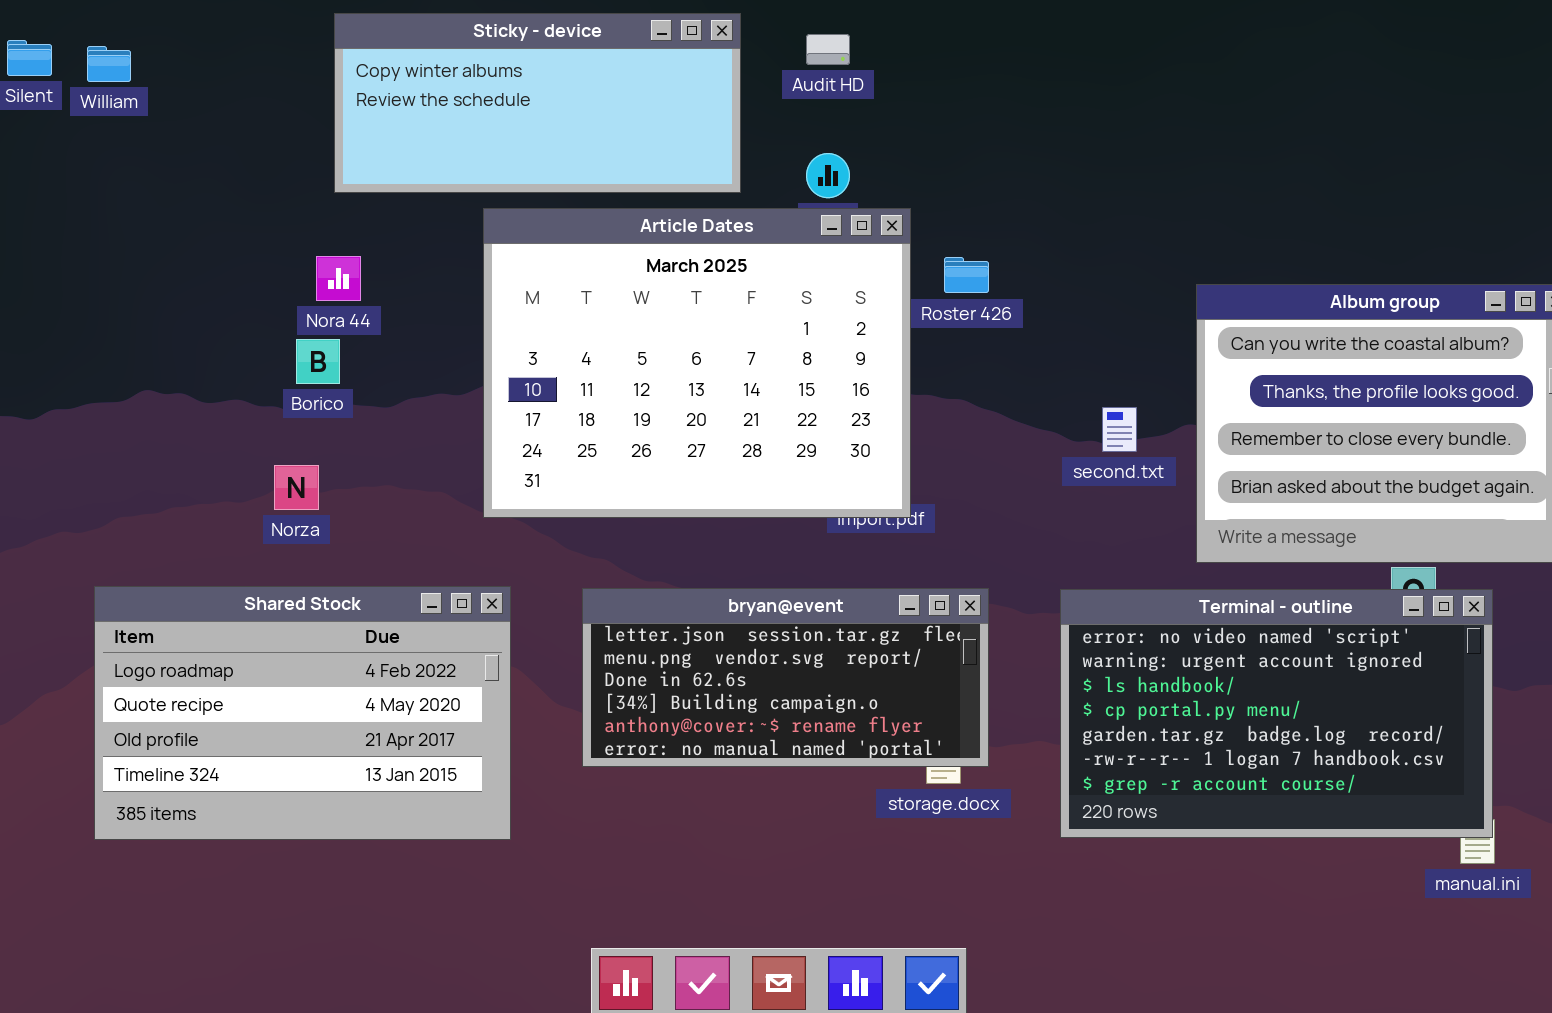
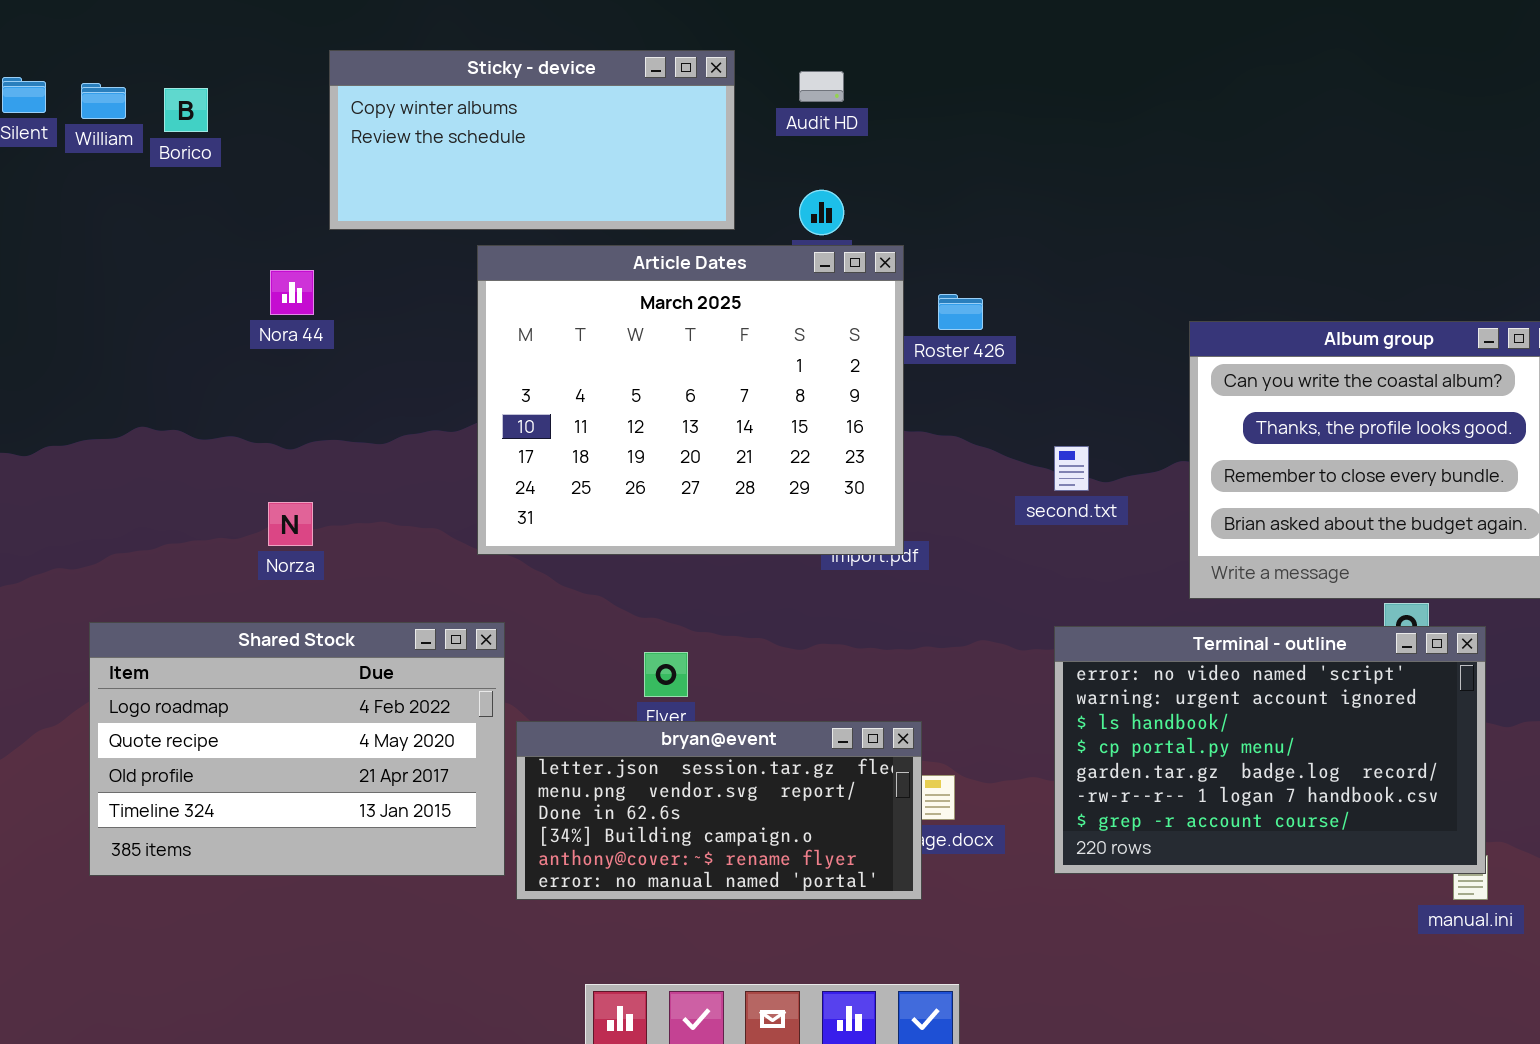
Nora 44: [316,256,361,301] -> [270,270,314,315], moved
Borico: [296,339,340,384] -> [164,88,208,132], moved
second.txt: [1102,407,1137,452] -> [1054,446,1089,491], moved
bryan@event: [582,588,989,767] -> [516,721,922,900], moved

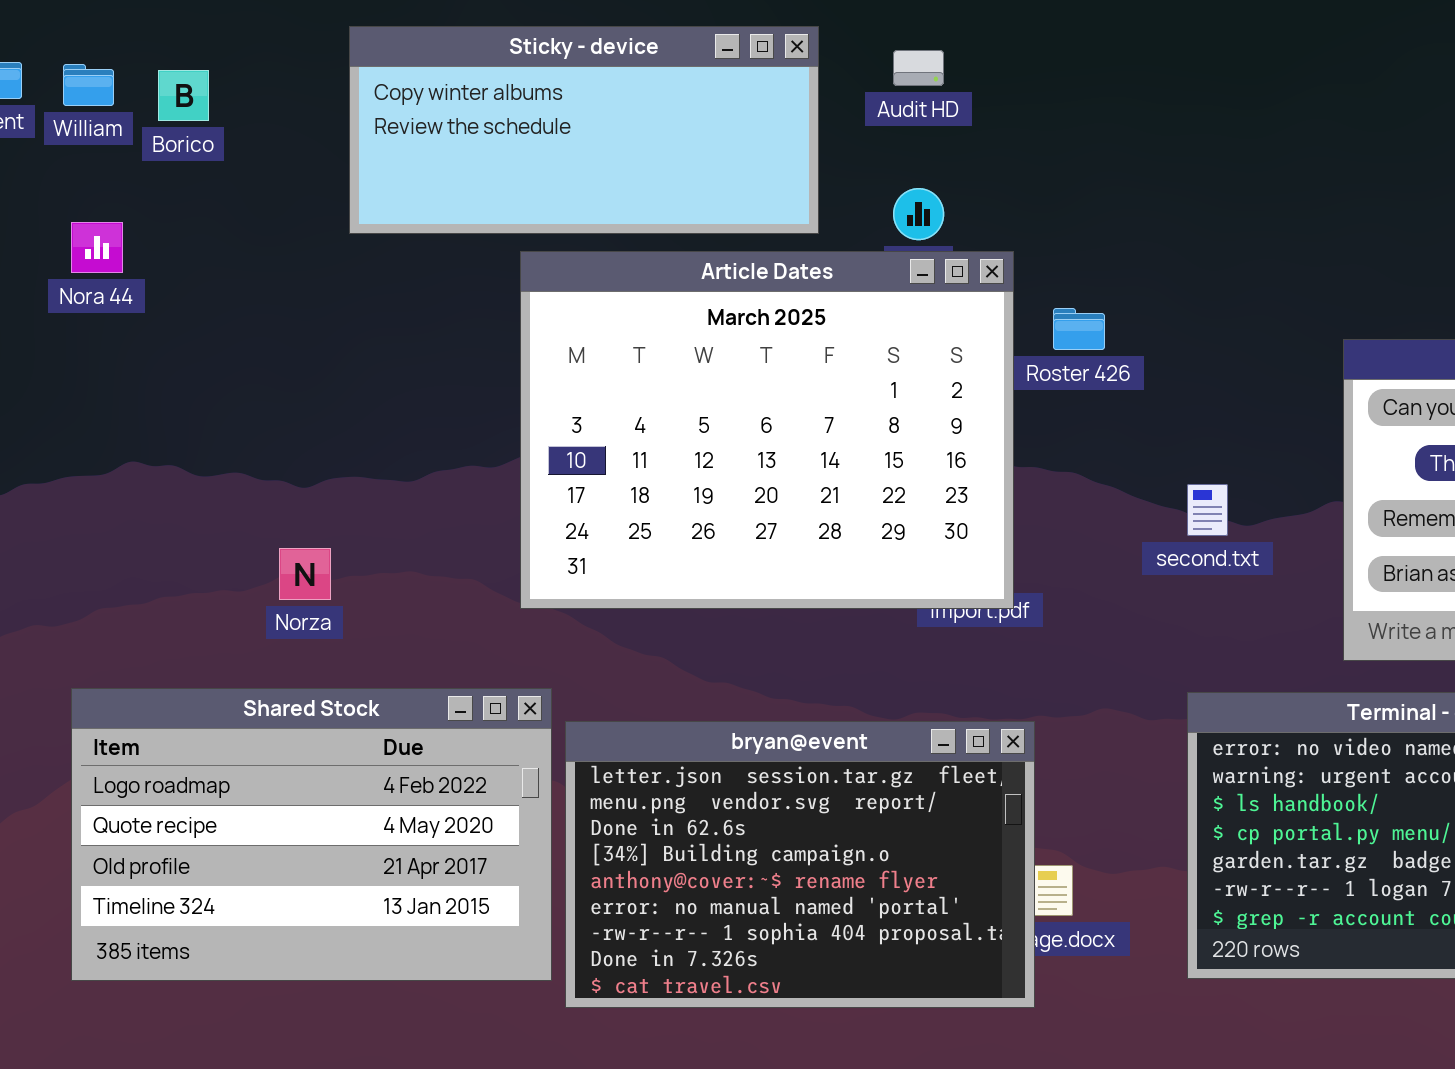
Nora 44: [270,270,314,315] -> [71,222,123,273], moved
bryan@event: [516,721,922,900] -> [565,721,1035,1008], resized

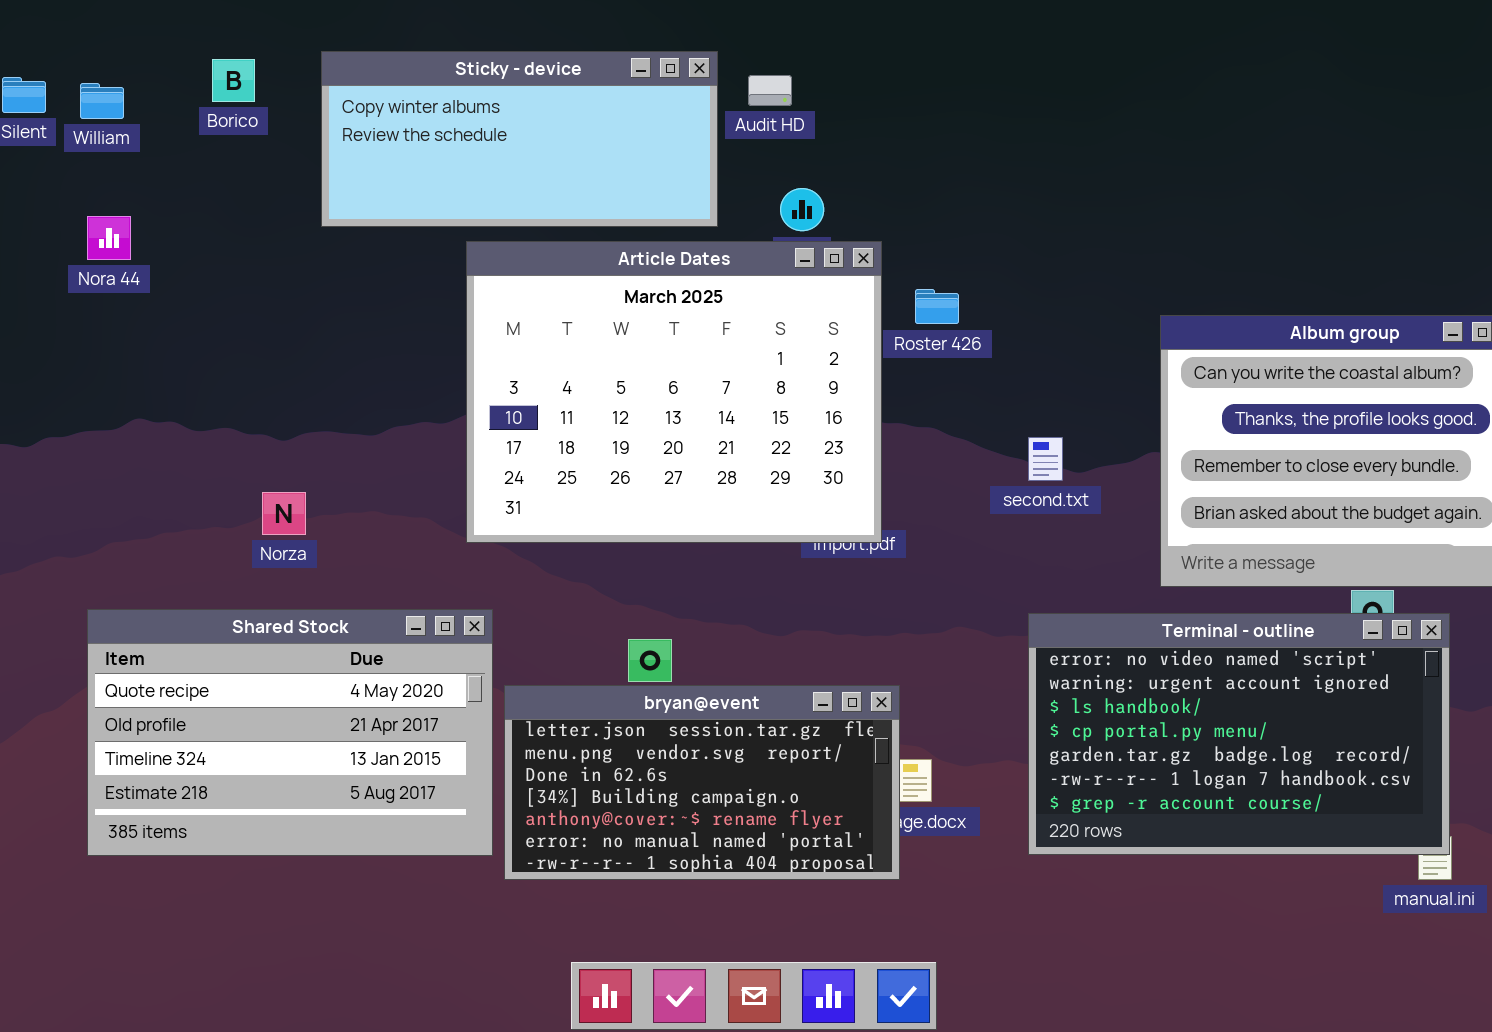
Audit HD: [893,50,944,86] -> [748,75,792,106], moved
Borico: [158,70,209,121] -> [212,59,255,102], moved
Shared Stock: [71,688,552,981] -> [87,609,493,856], scrolled down 1 row
bryan@event: [565,721,1035,1008] -> [504,685,900,880], resized

